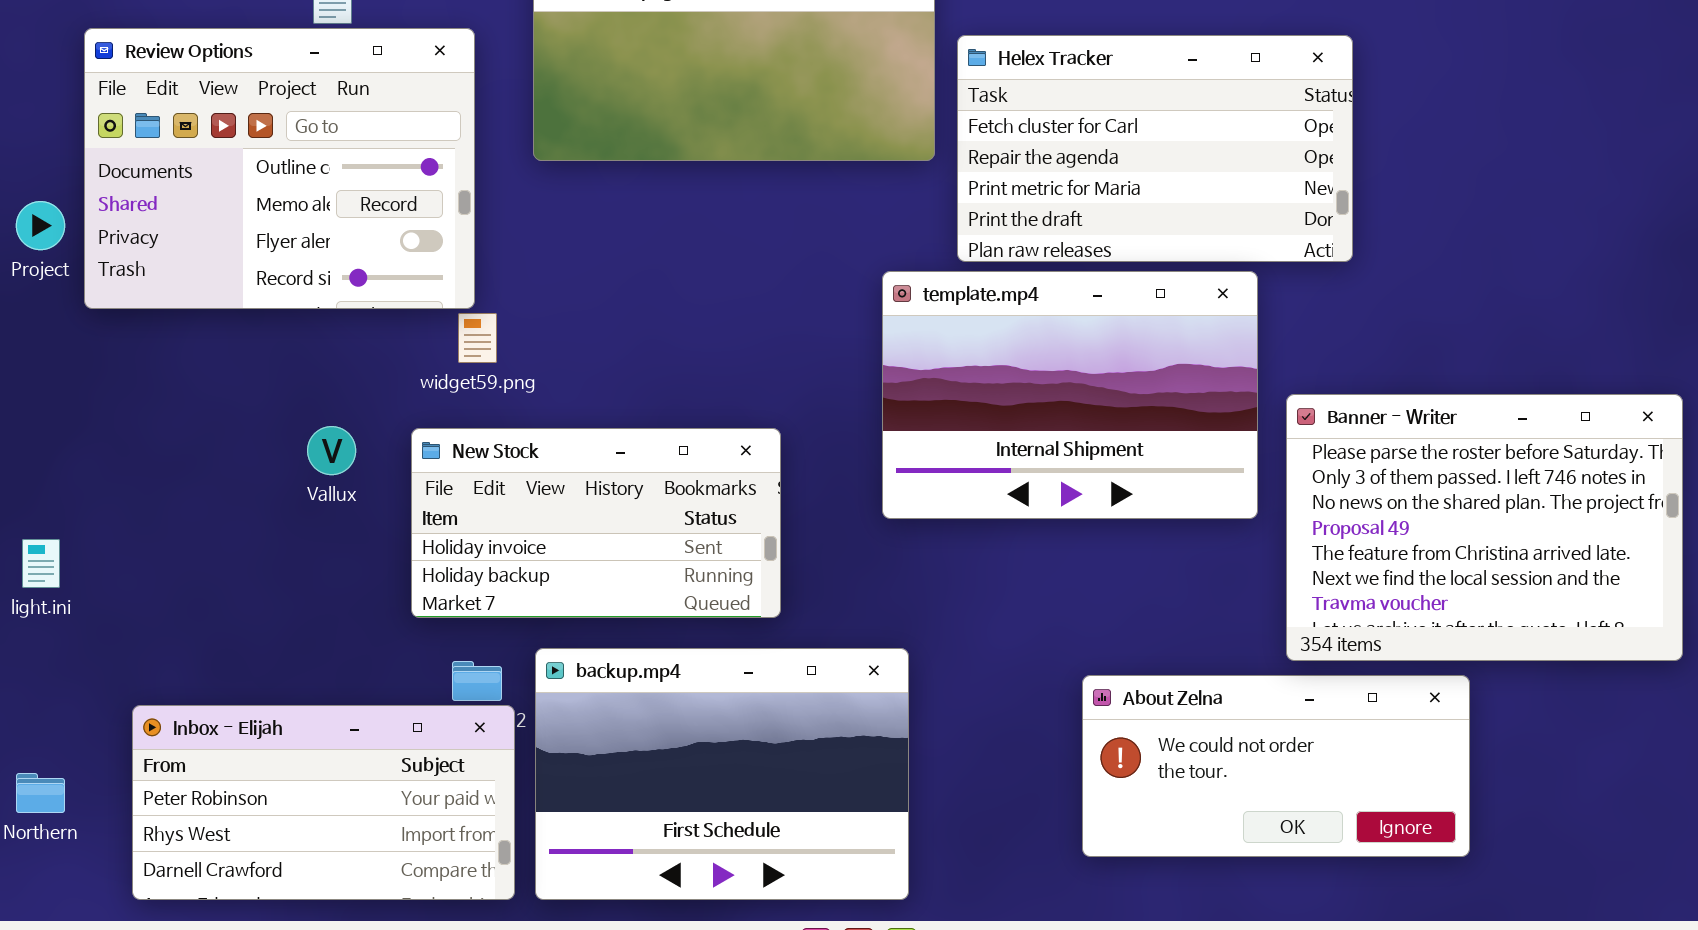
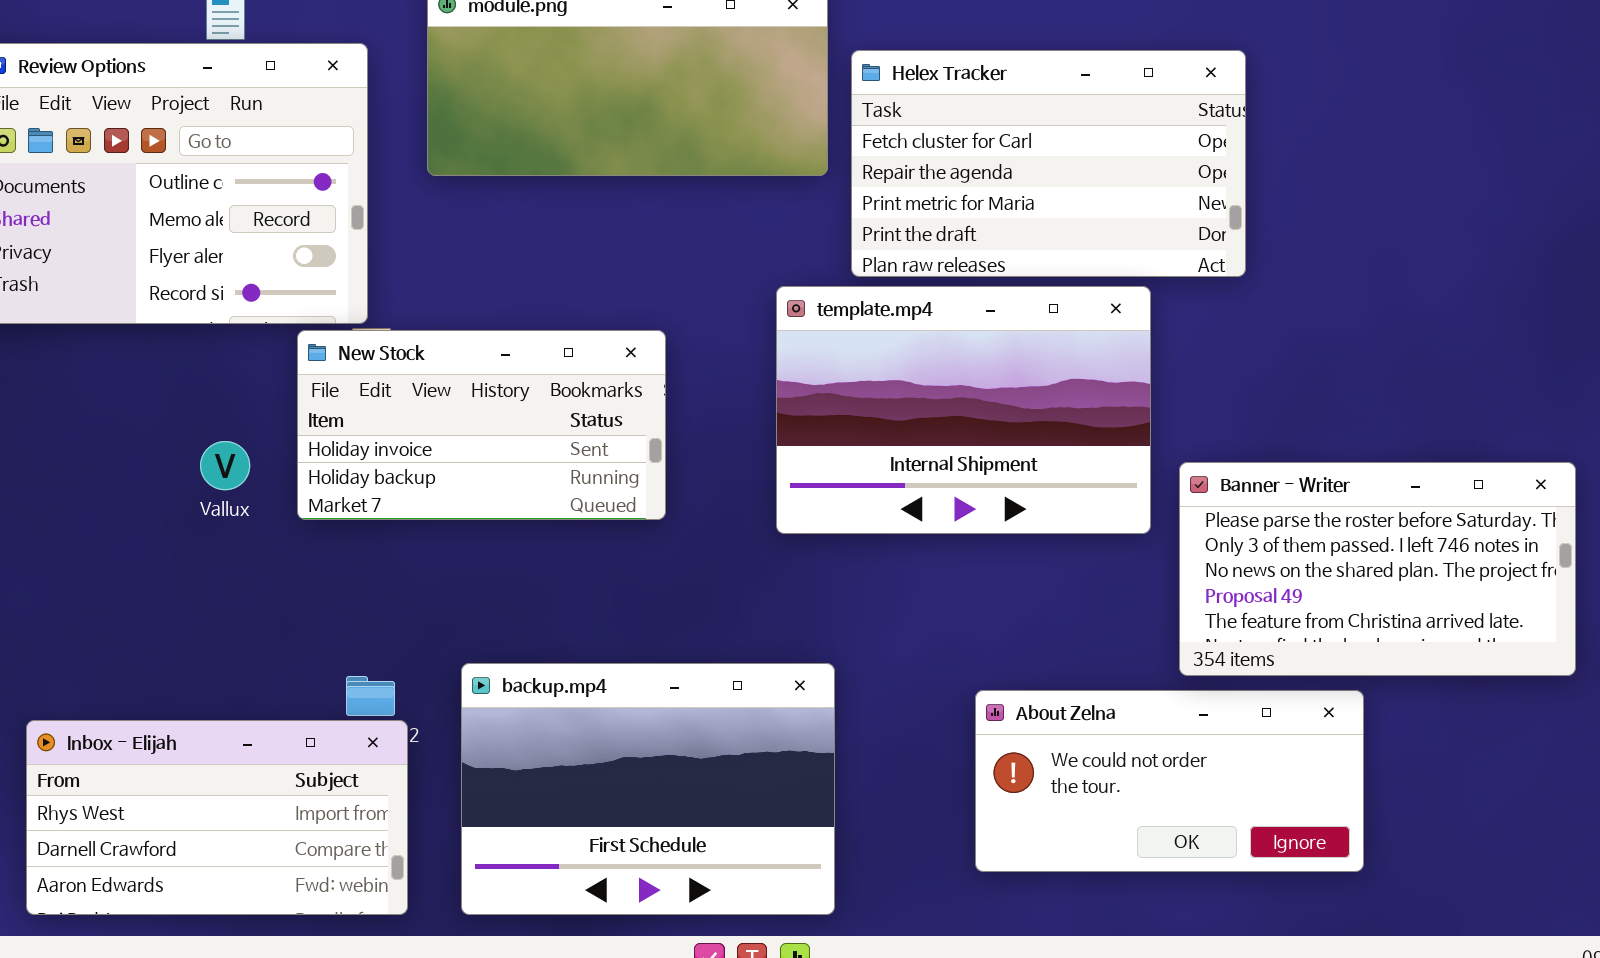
Banner - Writer: [1286,394,1683,661] -> [1179,462,1576,676], resized
New Stock: [411,428,781,618] -> [297,330,666,520], moved
backup.mp4: [535,648,909,900] -> [461,663,835,915], moved
Inbox - Elijah: [132,705,515,900] -> [26,720,408,915], scrolled down 1 row

